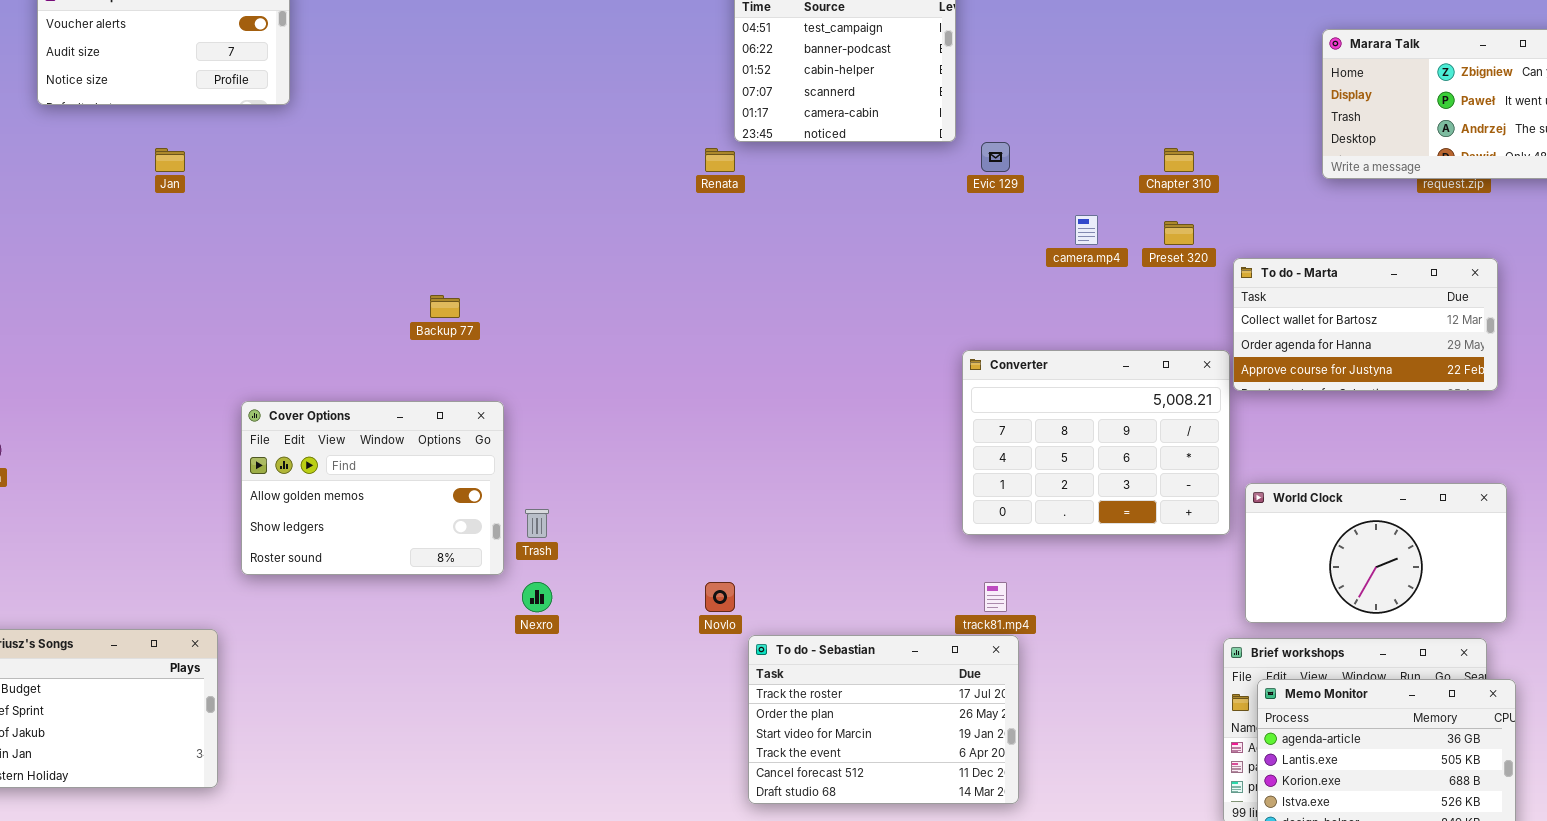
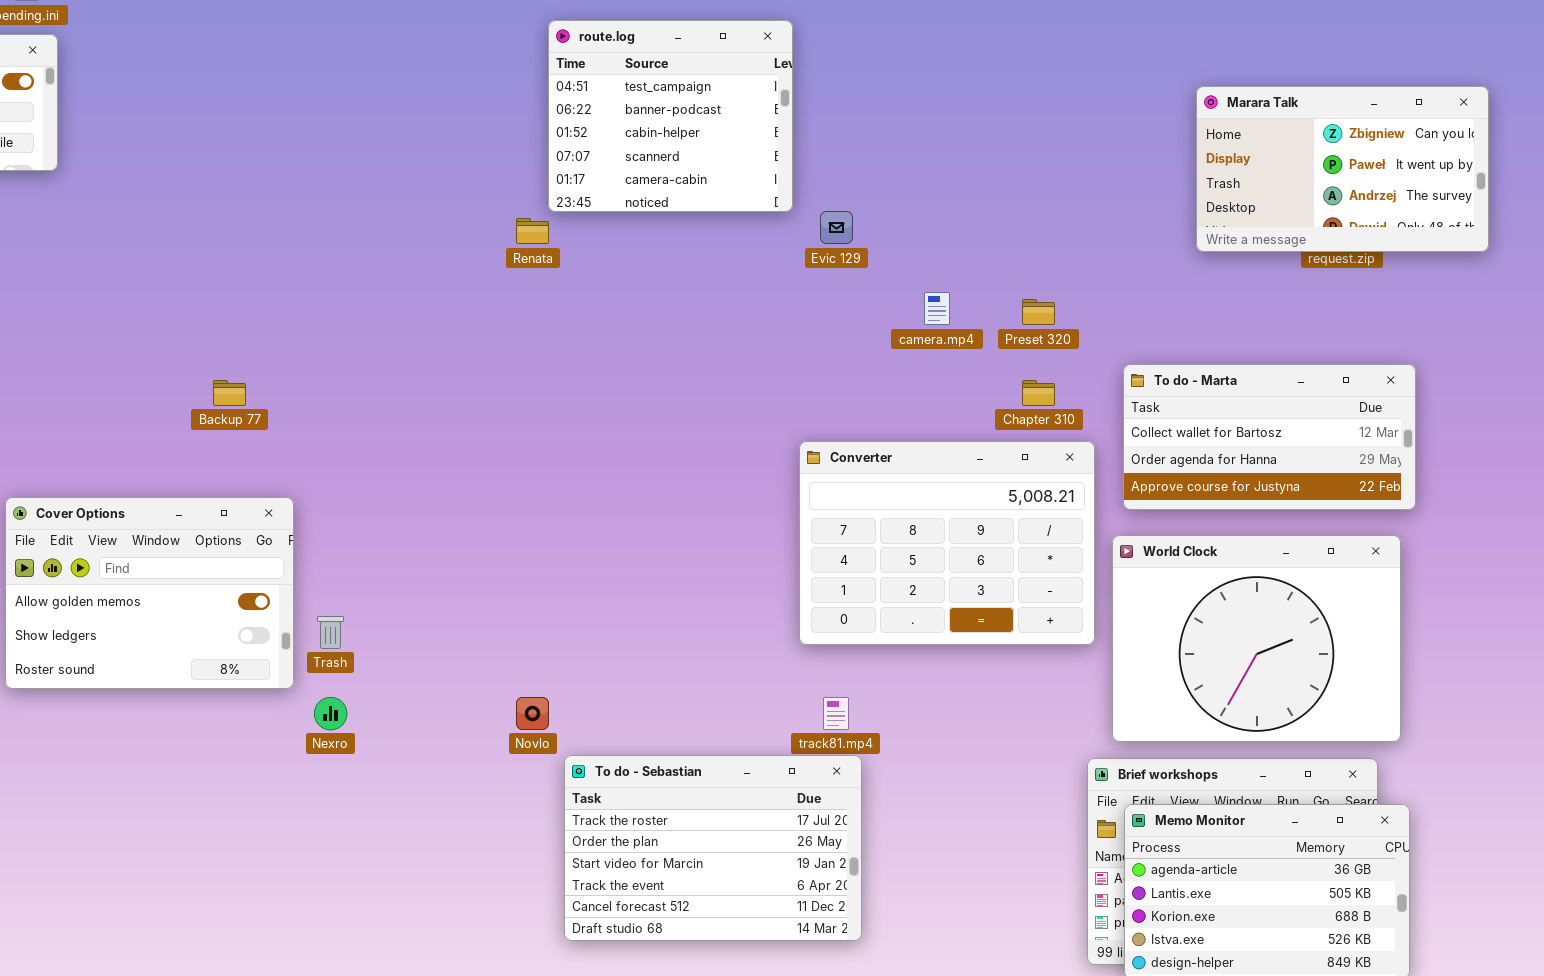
Chapter 310: [1164,148,1194,172] -> [1022,380,1055,406], moved
To do - Marta: [1233,258,1498,391] -> [1123,364,1416,510], moved
World Clock: [1245,483,1507,623] -> [1112,535,1401,742], resized

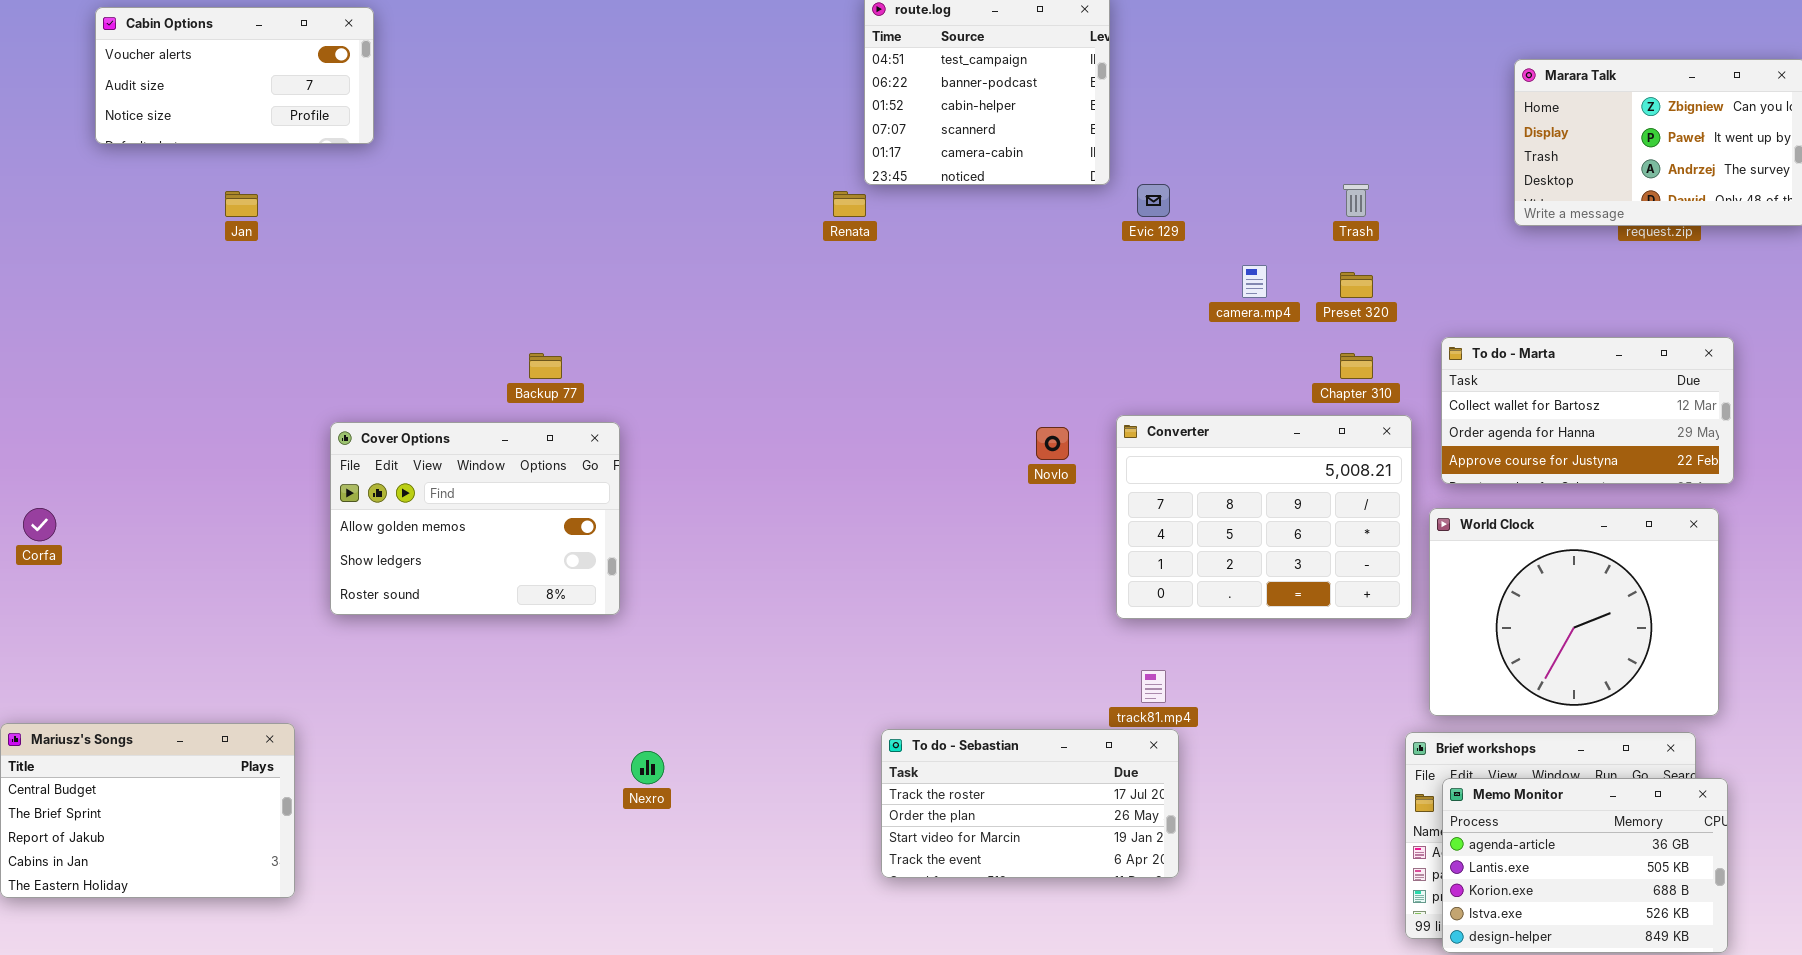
Cover Options: [5,497,294,689] -> [330,422,620,615], moved
Trash: [317,616,344,649] -> [1343,184,1369,217], moved
Nexro: [314,697,347,730] -> [631,751,664,784], moved
Novlo: [516,697,549,730] -> [1036,427,1069,460], moved
To do - Sebastian: [564,755,862,941] -> [881,729,1179,878], resized

